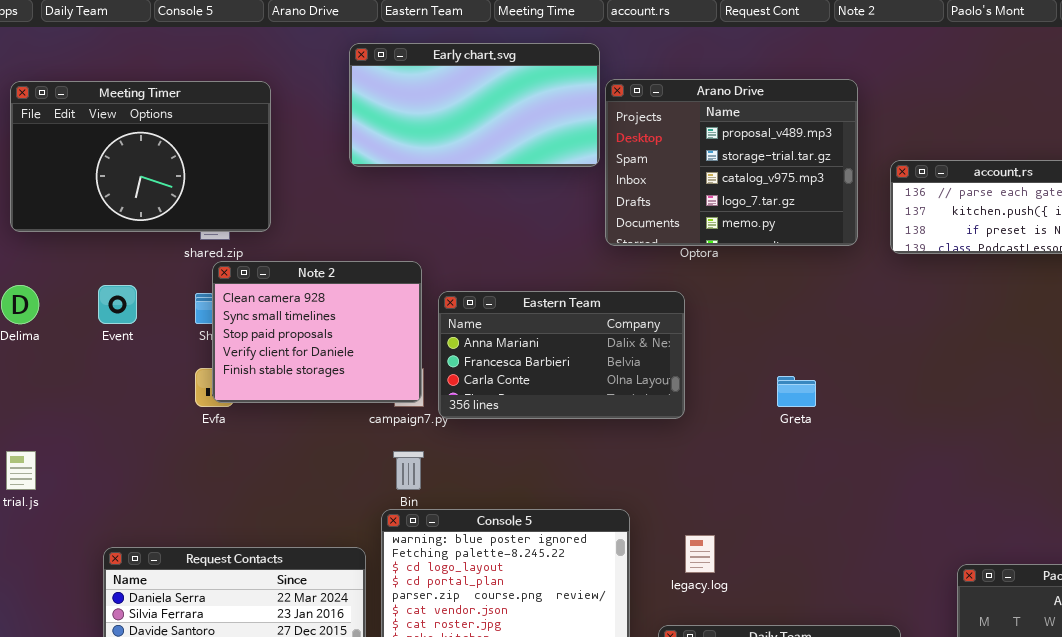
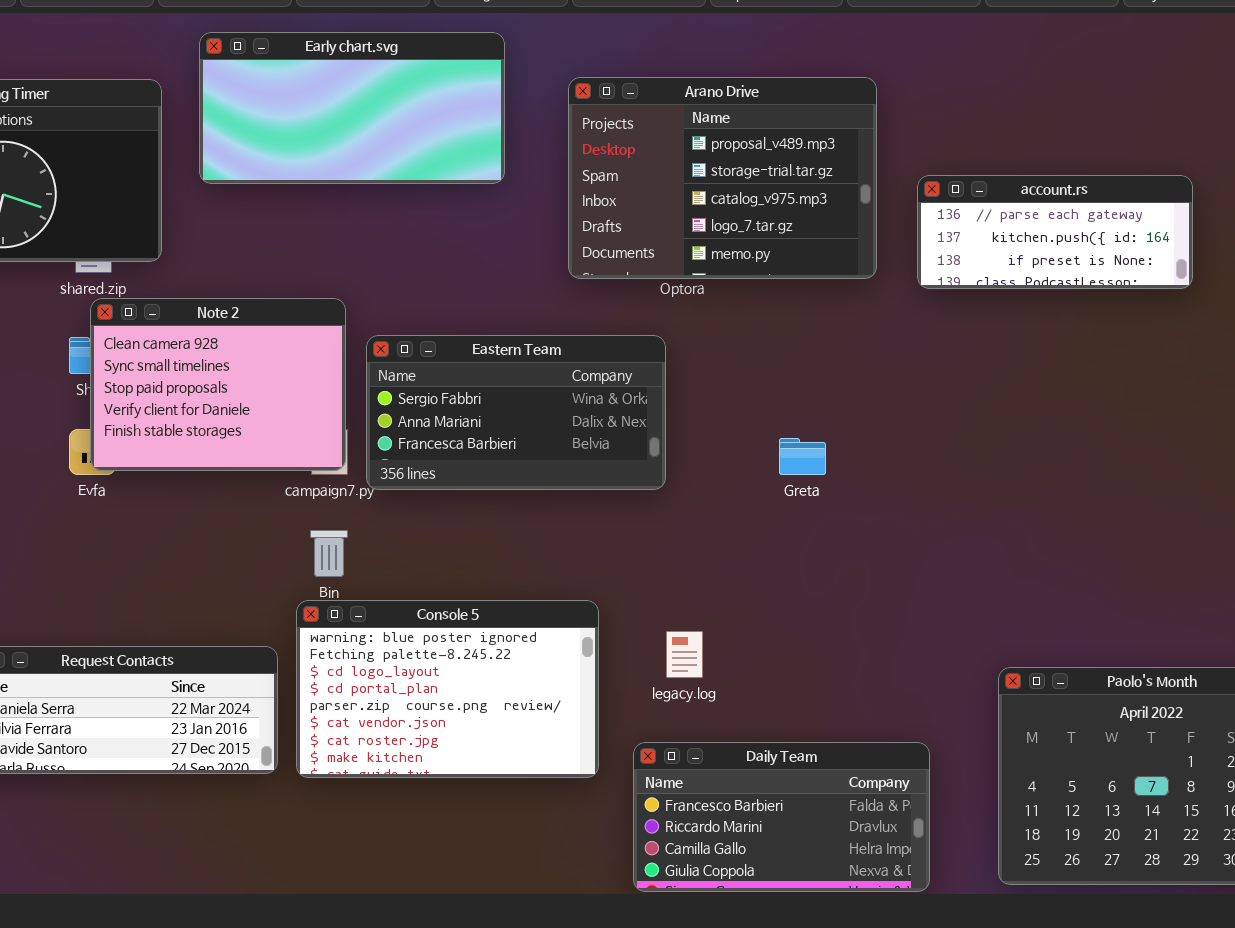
Early chart.svg: [349,43,600,167] -> [199,32,505,184], moved
Eastern Team: [438,291,685,419] -> [366,335,666,490], scrolled up 1 row

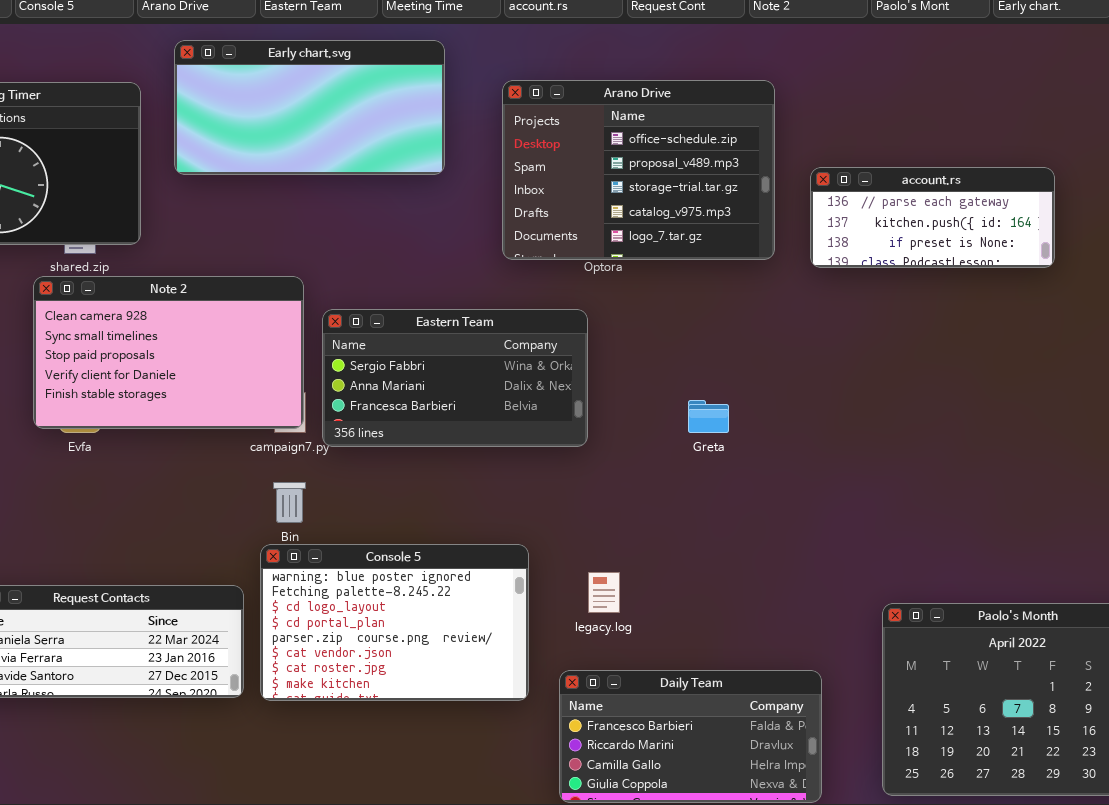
Arano Drive: [568,77,877,279] -> [502,80,775,260], scrolled up 1 row
Note 2: [90,298,346,471] -> [33,276,304,429], resized

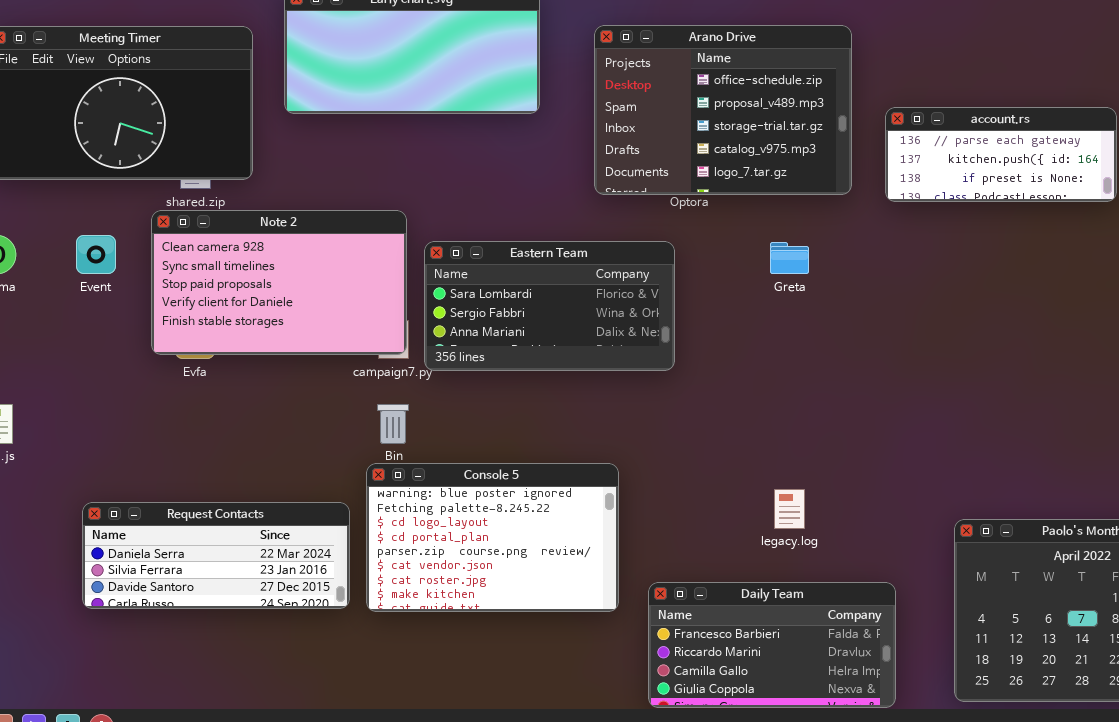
Eastern Team: [322,309,588,447] -> [424,241,675,371], scrolled up 1 row
Greta: [688,400,729,433] -> [770,242,809,274], moved
legacy.log: [588,572,620,613] -> [774,489,805,529], moved

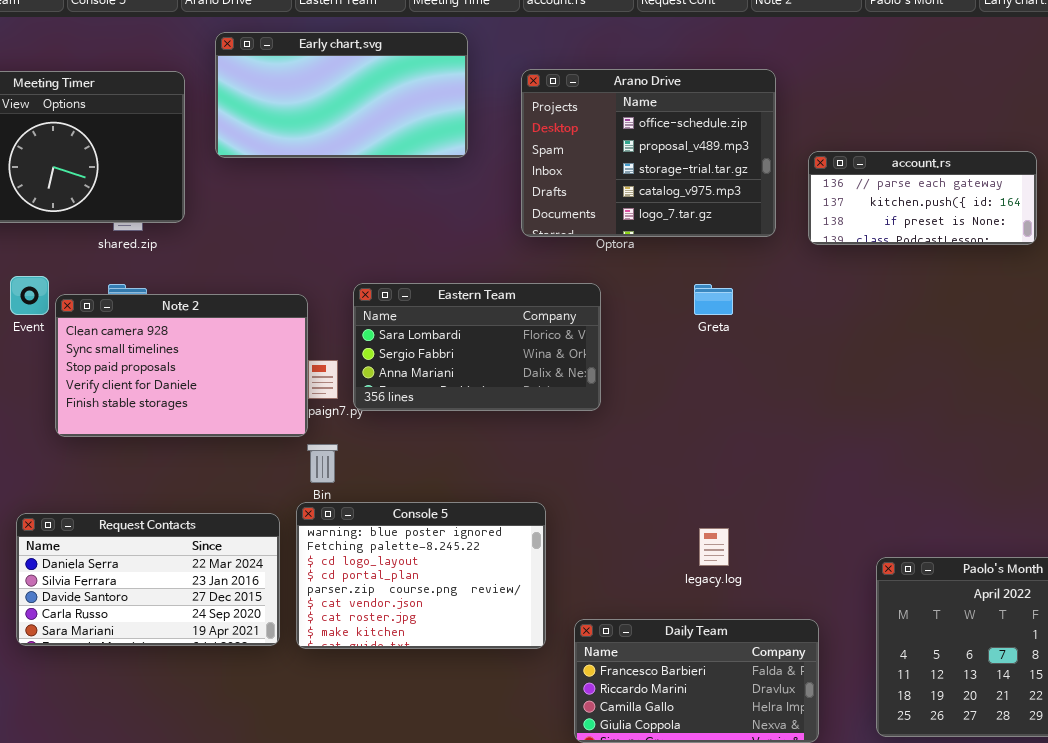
Note 2: [151,210,407,355] -> [55,294,308,437], moved
Request Contacts: [82,502,350,609] -> [16,513,280,646], resized

